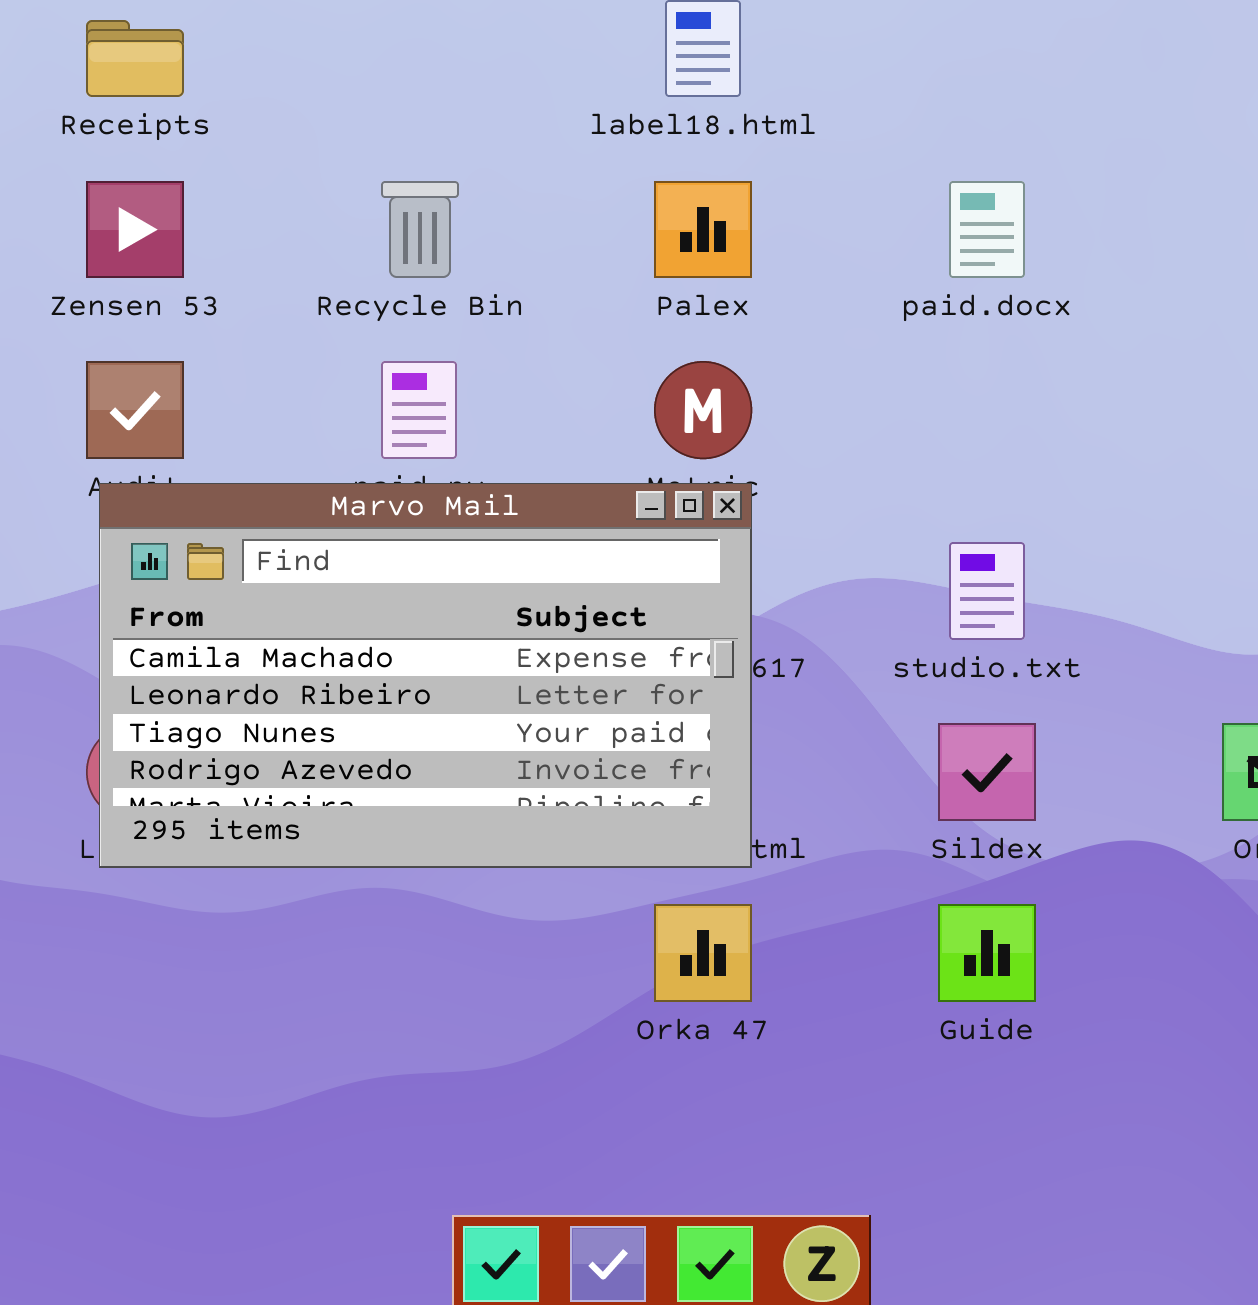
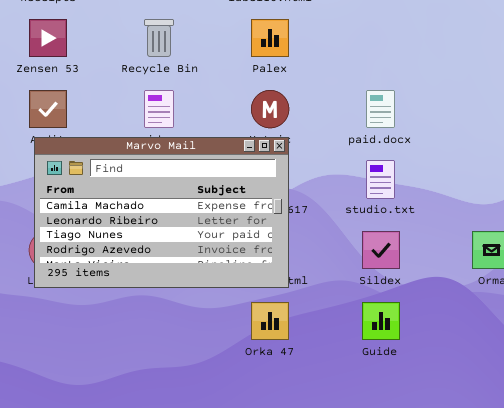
paid.docx: [949,181,1025,278] -> [366,90,395,128], moved

